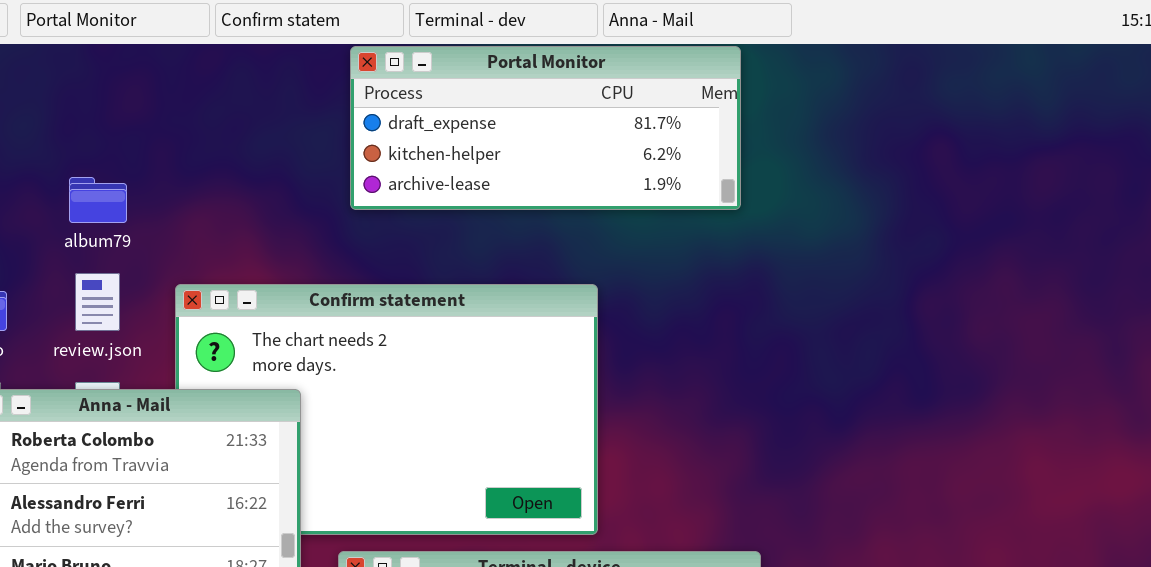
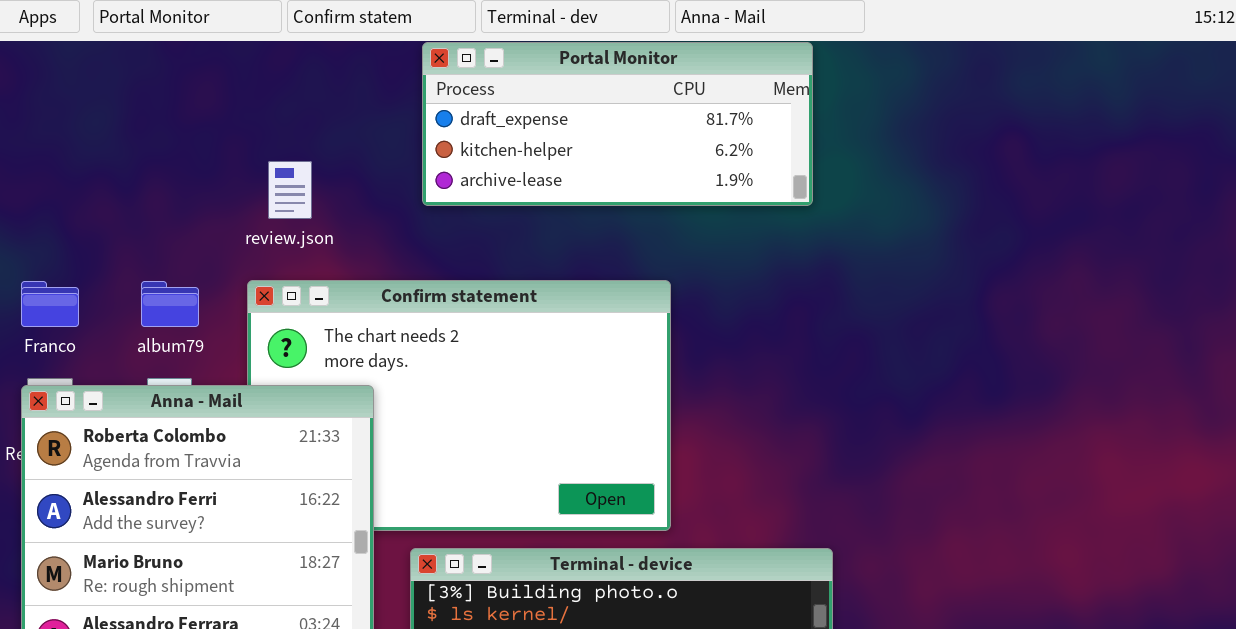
album79: [69,177,127,223] -> [141,281,199,327], moved
review.json: [75,273,120,331] -> [268,161,312,219], moved

